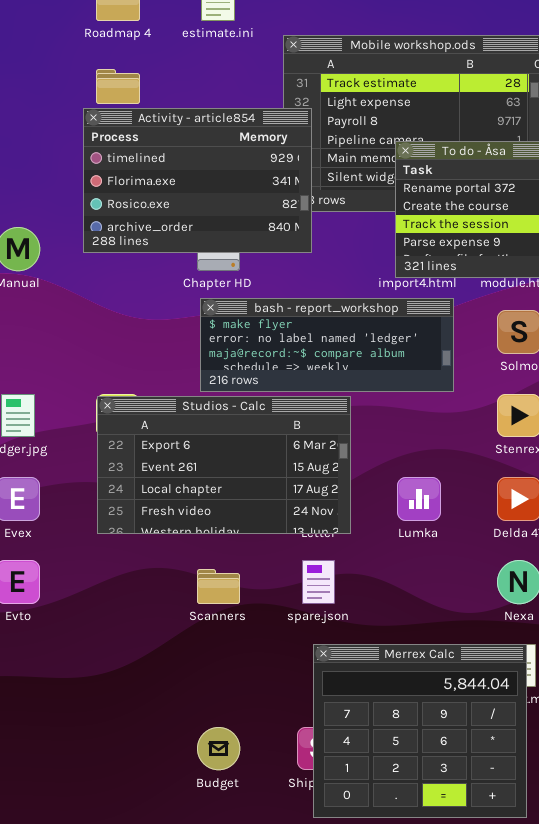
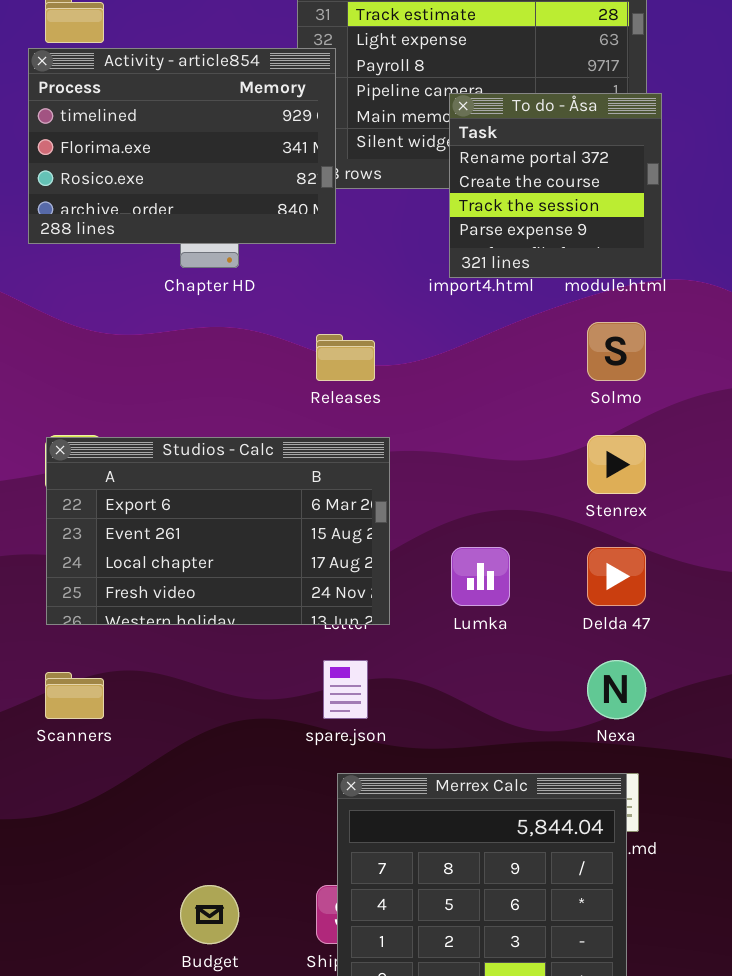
bash - report_workshop: [200,298,454,392] -> none, closed
Scanners: [197,569,240,604] -> [45,672,104,719], moved

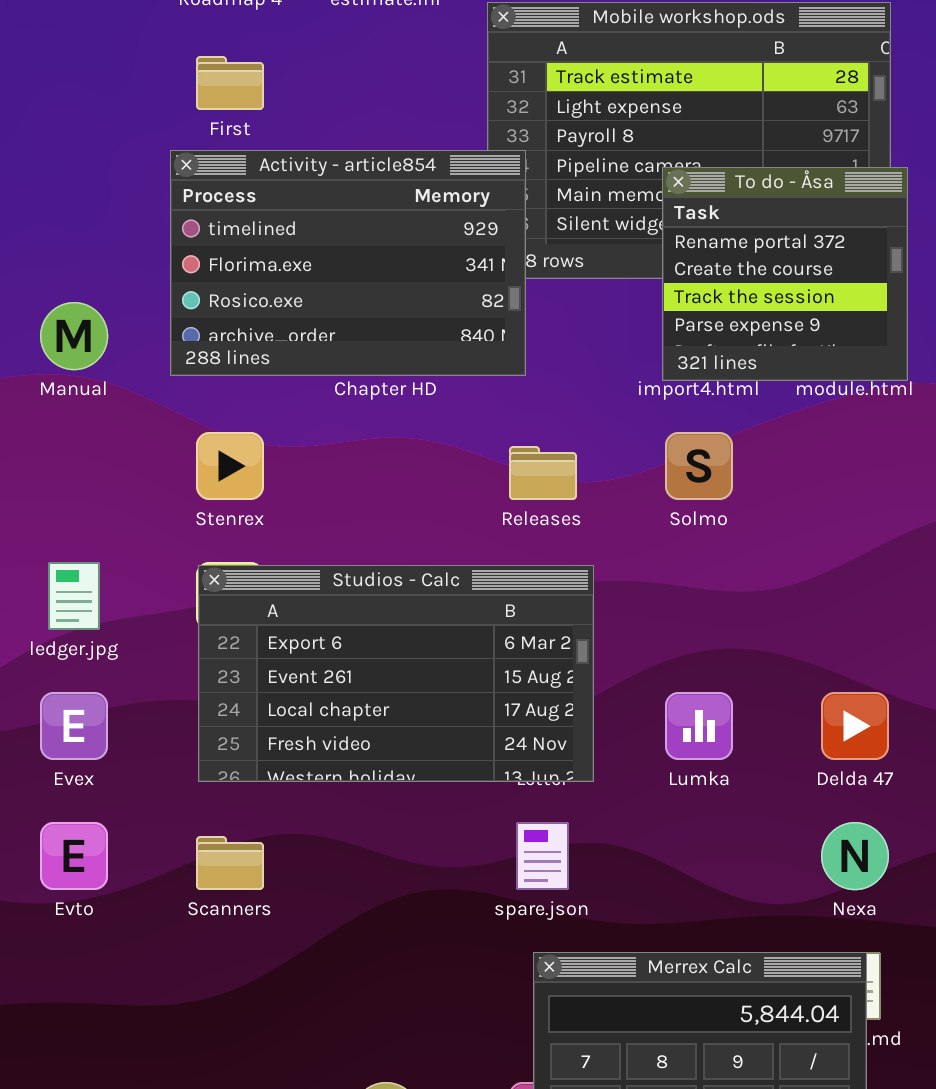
Activity - article854: [28,48,336,244] -> [170,150,526,376], moved
Solmo: [587,322,646,381] -> [665,432,733,500], moved
Stenrex: [587,435,646,494] -> [196,432,264,500], moved

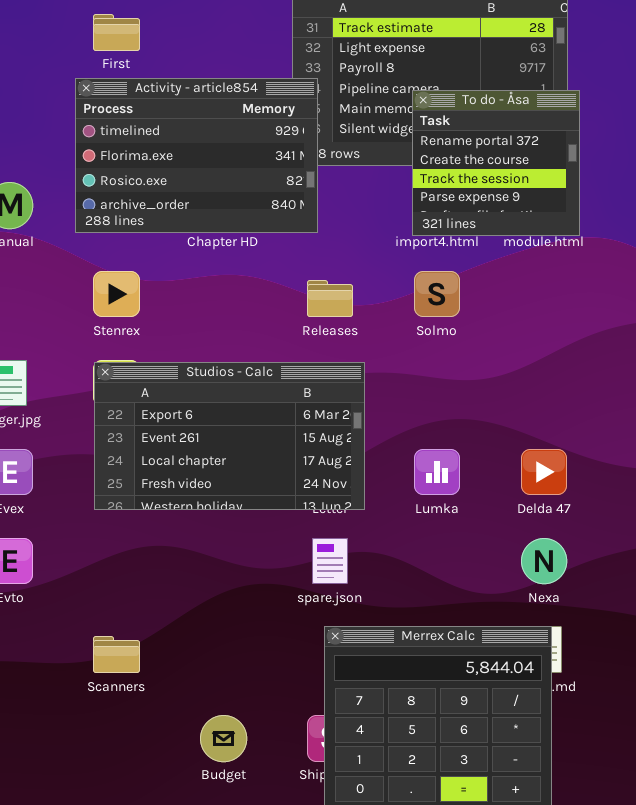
Scanners: [196,836,264,890] -> [93,636,140,673], moved

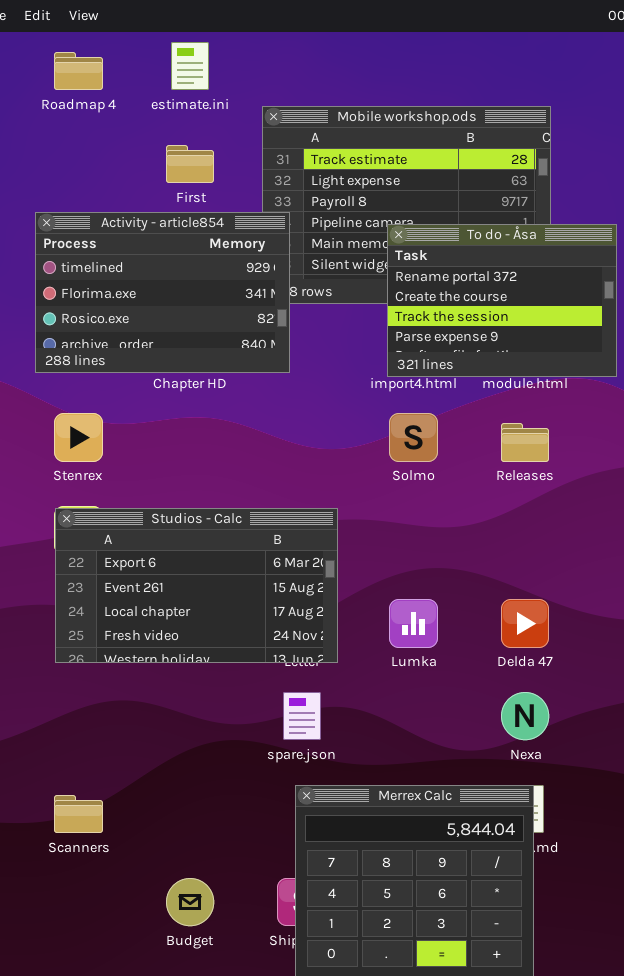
First: [93,14,140,51] -> [166,145,214,183], moved
To do - Åsa: [412,90,580,236] -> [387,224,617,377], resized
Releases: [307,280,353,317] -> [501,423,549,462], moved

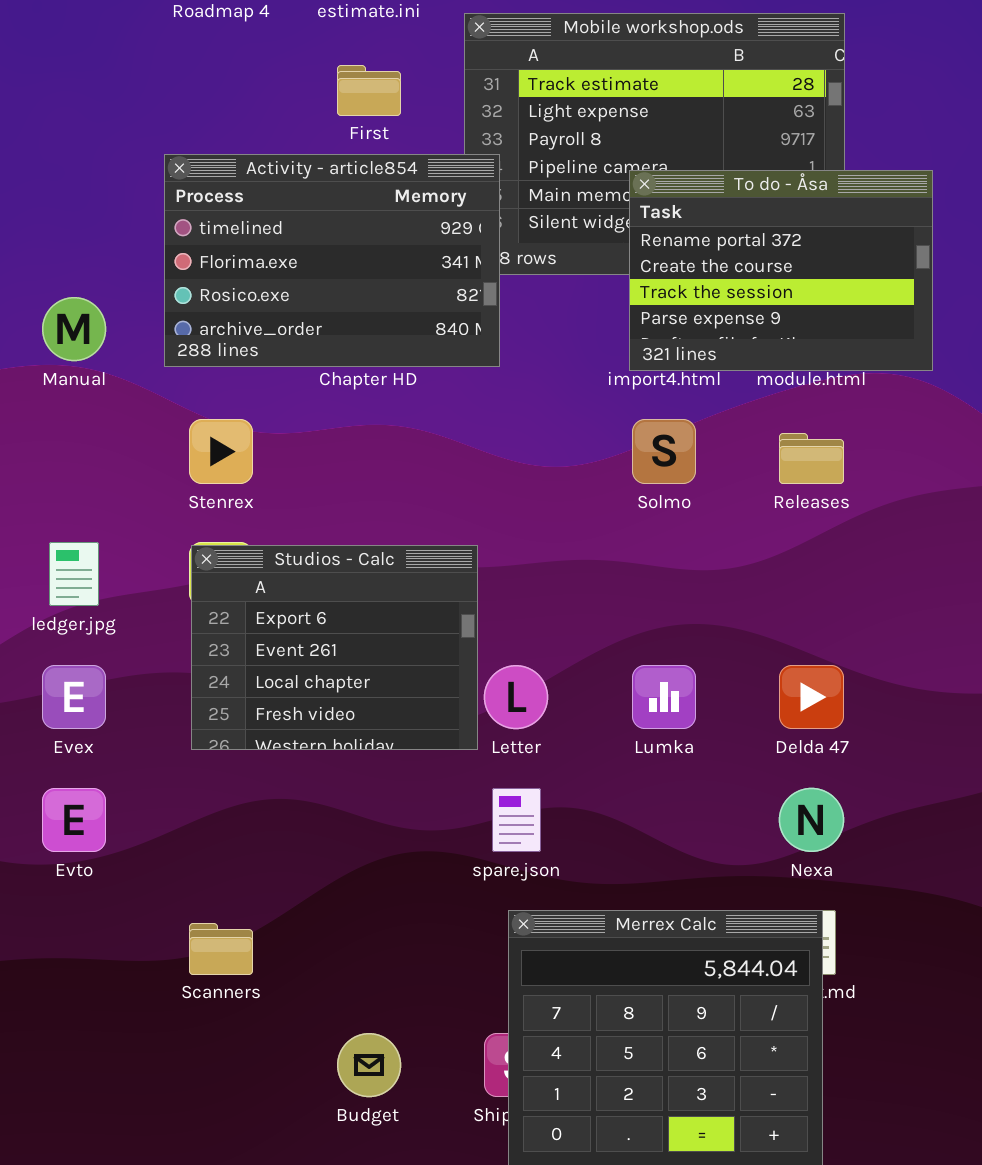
Studios - Calc: [55,508,338,663] -> [191,545,478,750], resized

